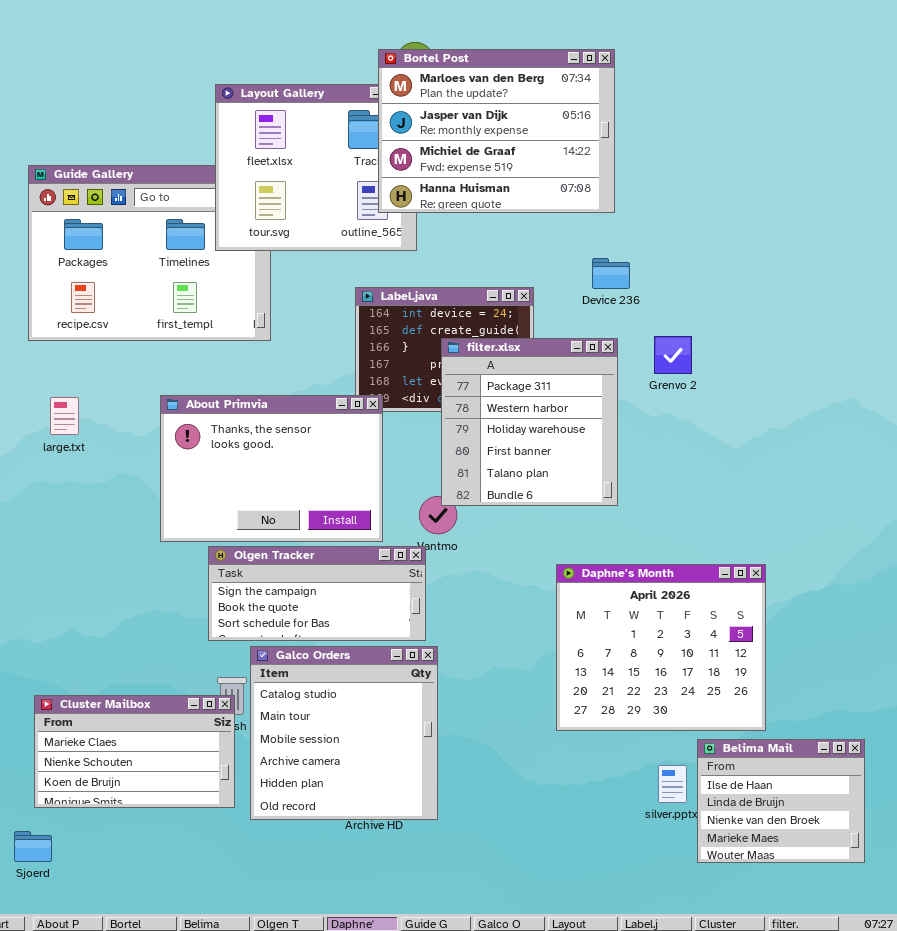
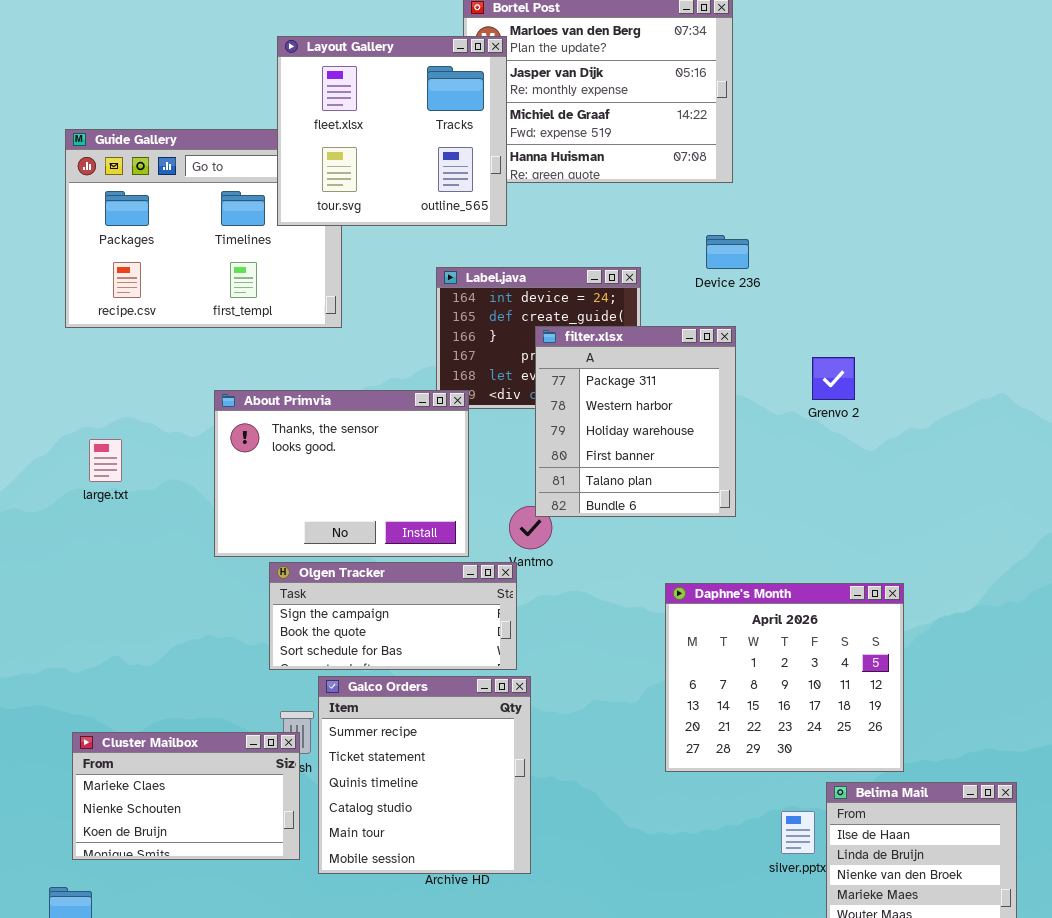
Layout Gallery: [215,84,417,251] -> [277,36,507,226], raised
Grenvo 2: [654,336,692,374] -> [812,357,855,400], moved
large.txt: [50,397,79,435] -> [89,439,122,482], moved
Galco Orders: [250,646,438,820] -> [318,676,531,874], scrolled up 3 rows

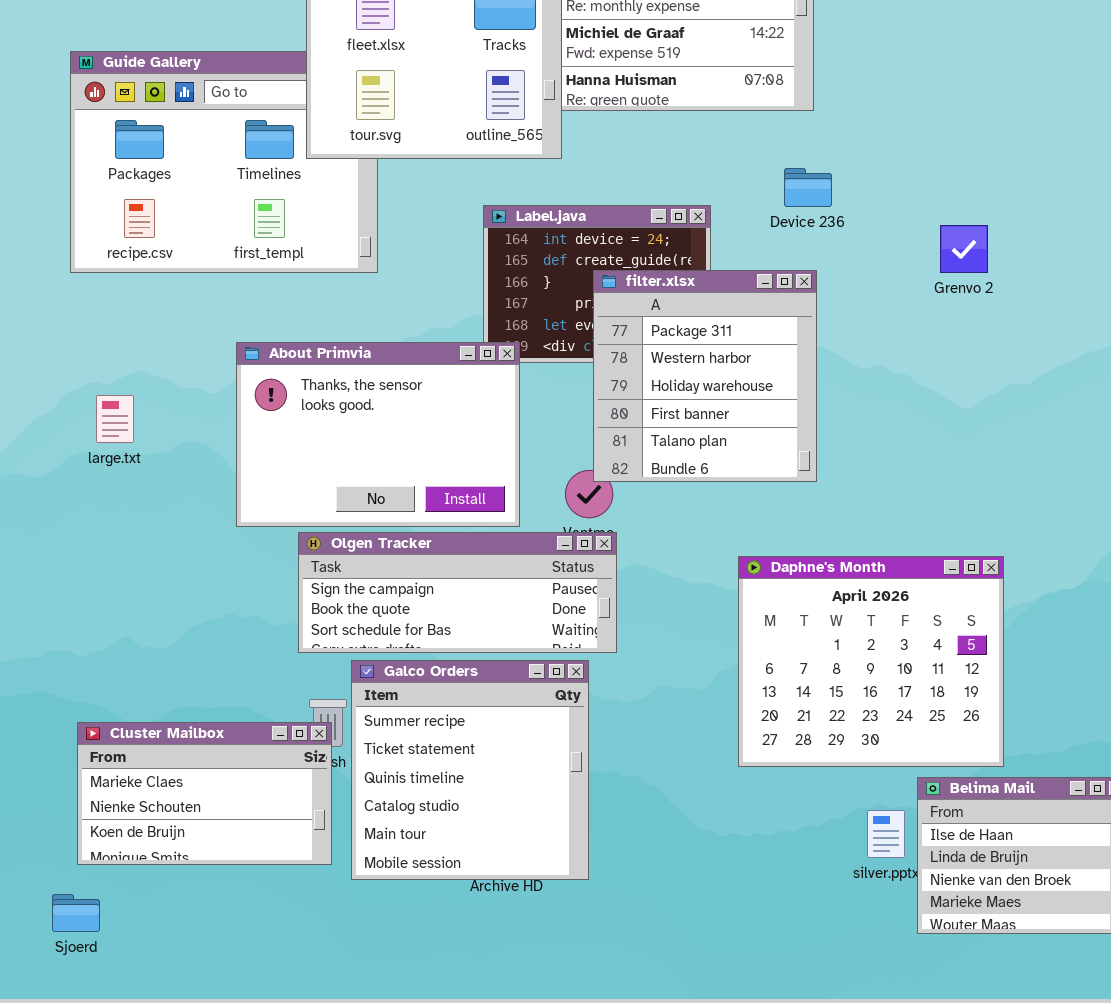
Grenvo 2: [812,357,855,400] -> [940,225,988,273], moved
Olgen Tracker: [269,562,517,670] -> [298,532,617,653], resized

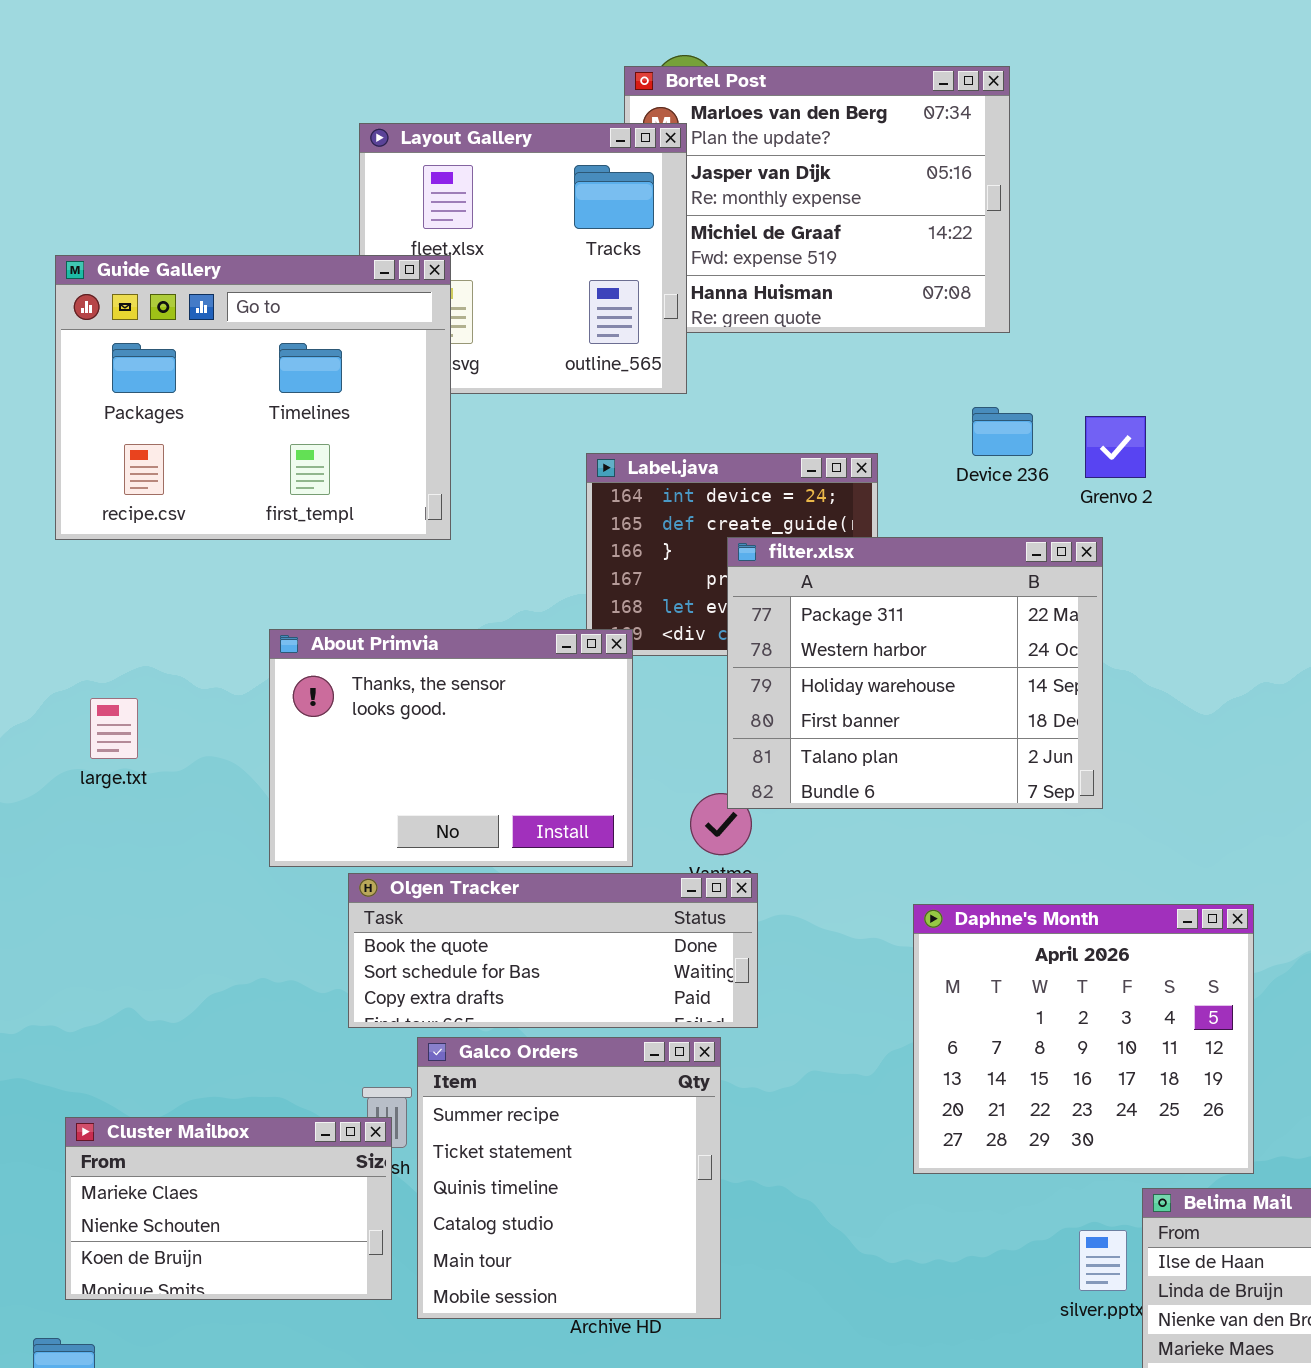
Guide Gallery: [70,51,378,273] -> [55,255,451,540], raised
Grenvo 2: [940,225,988,273] -> [1085,416,1146,478], moved
filter.xlsx: [593,270,817,482] -> [727,537,1103,809], resized
Olgen Tracker: [298,532,617,653] -> [348,873,758,1028], scrolled down 1 row

